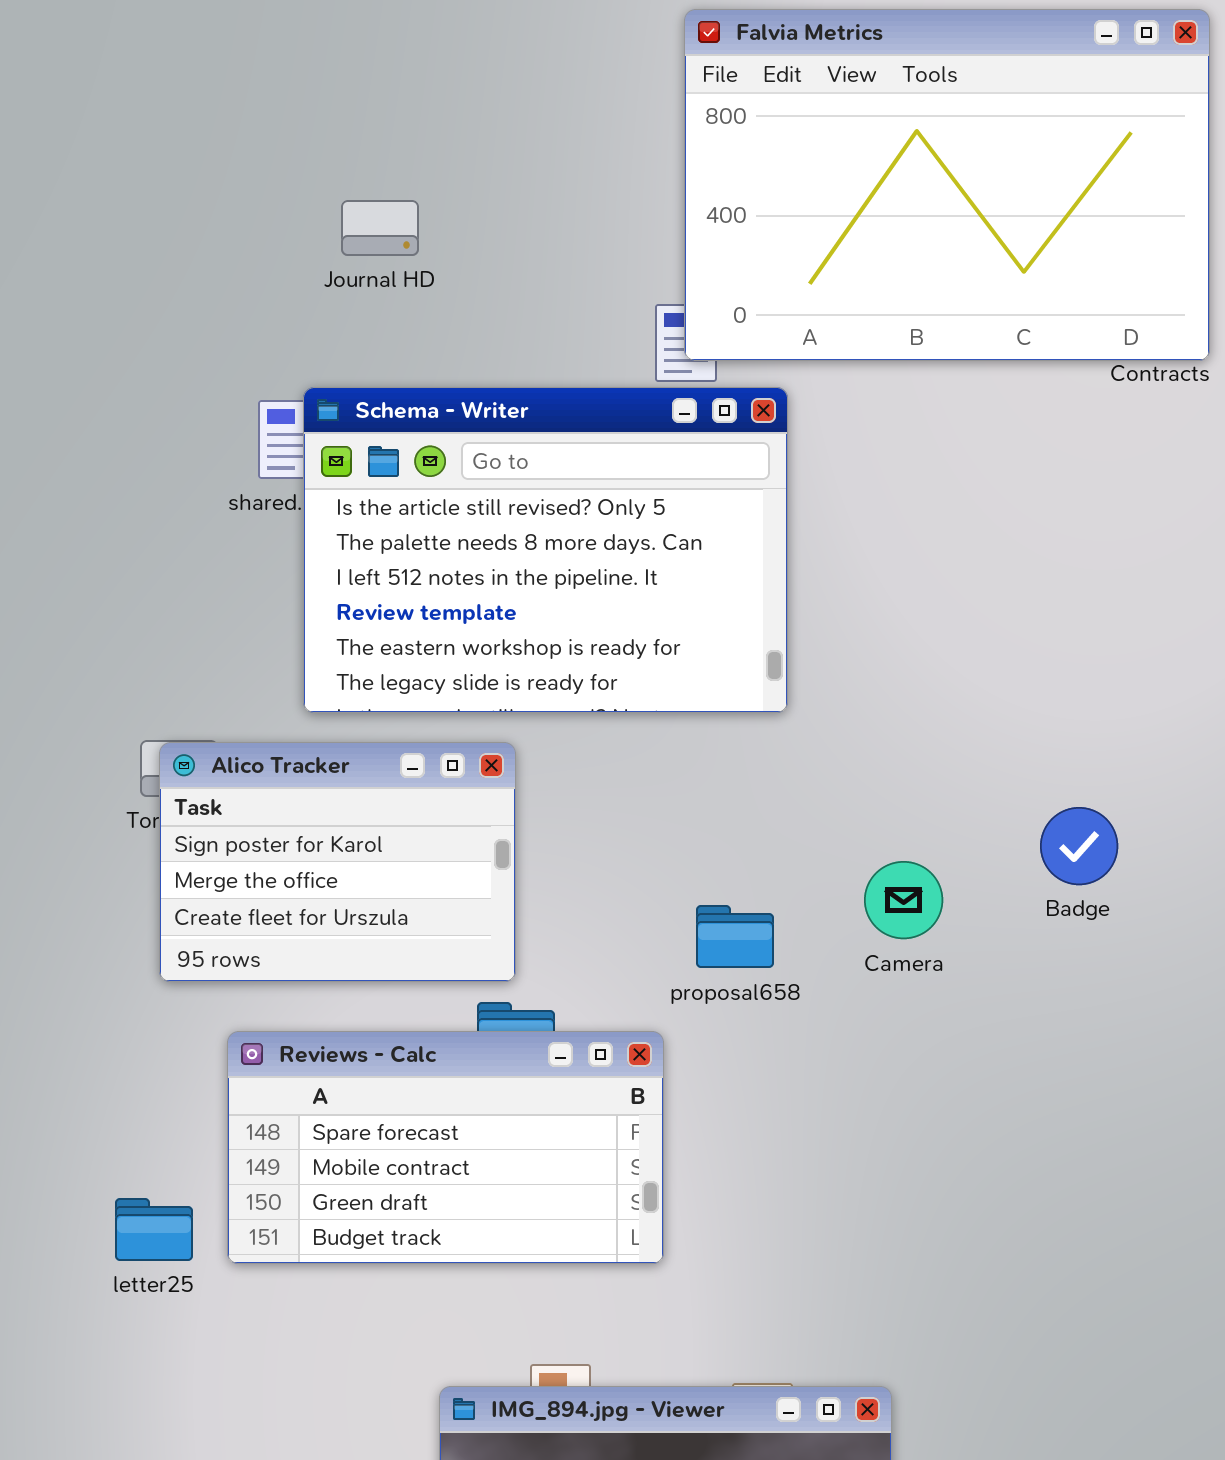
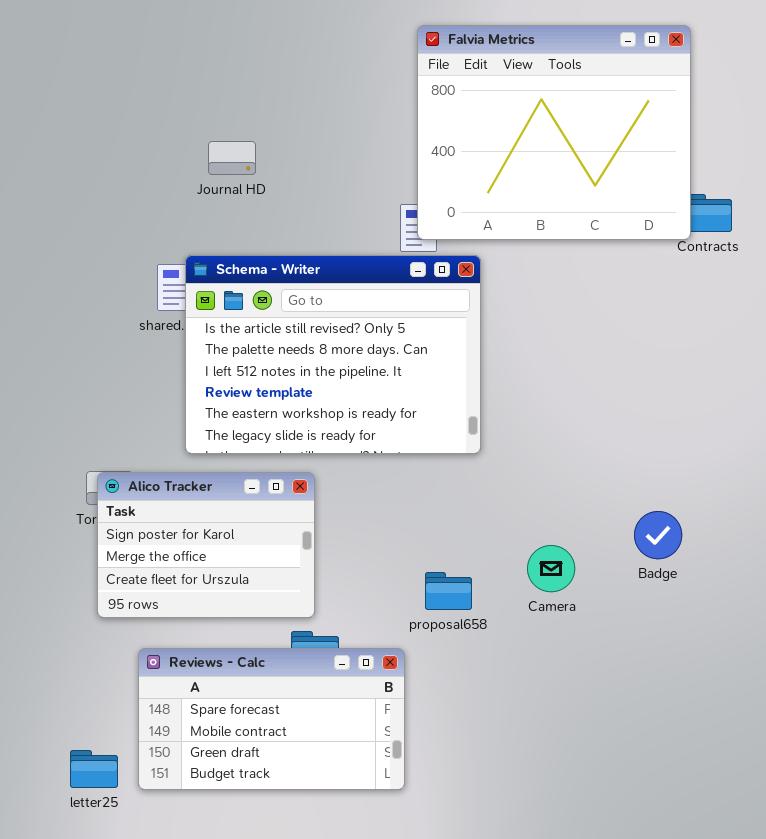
Falvia Metrics: [684,9,1210,361] -> [417,25,691,240], resized

